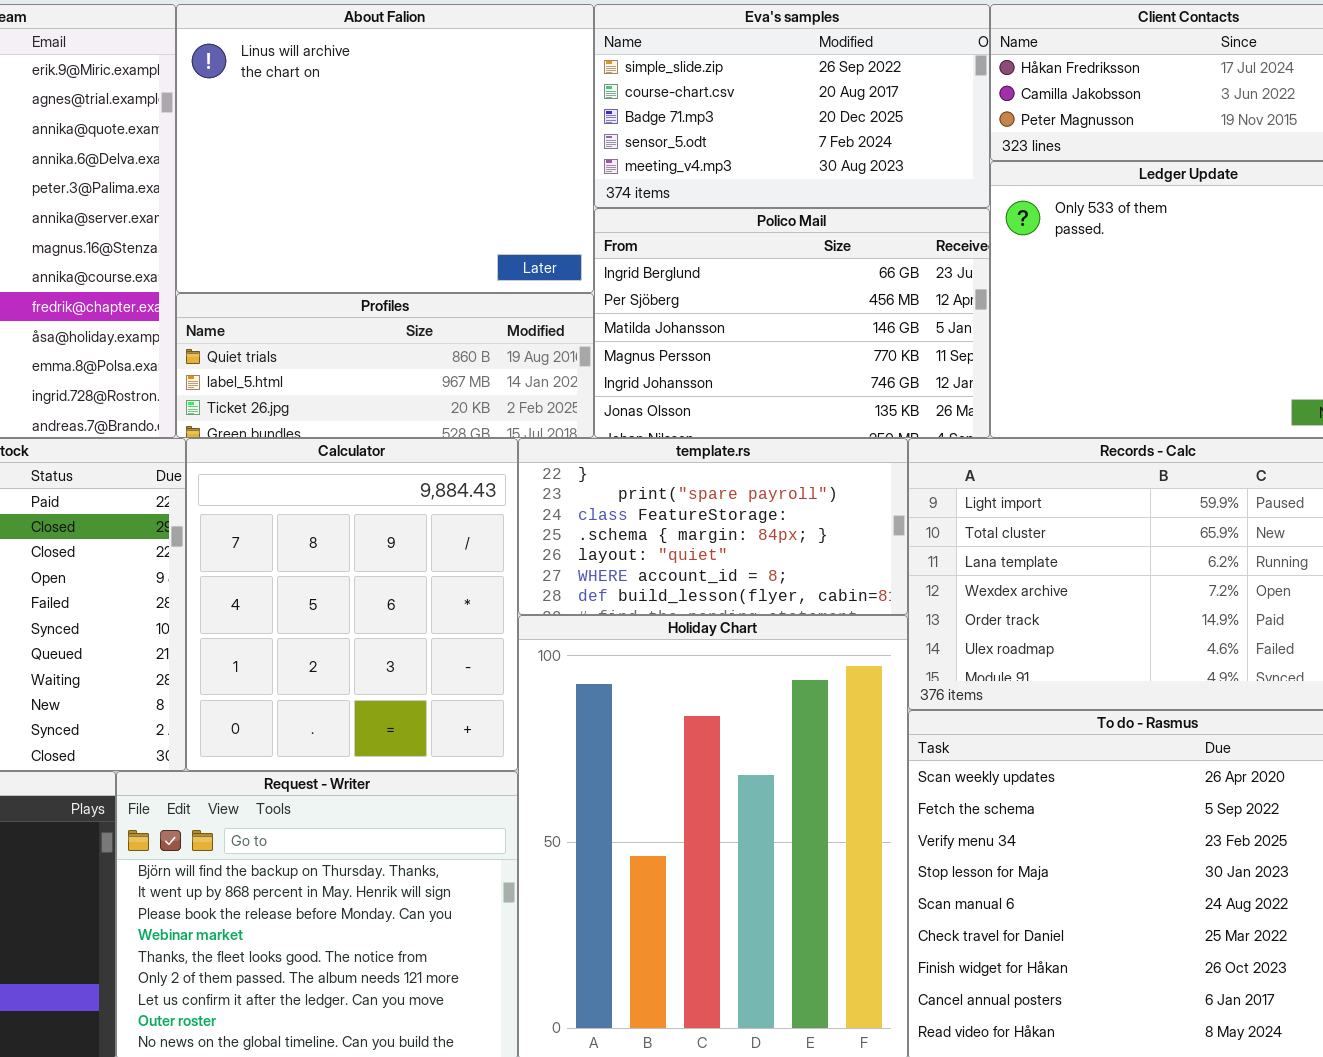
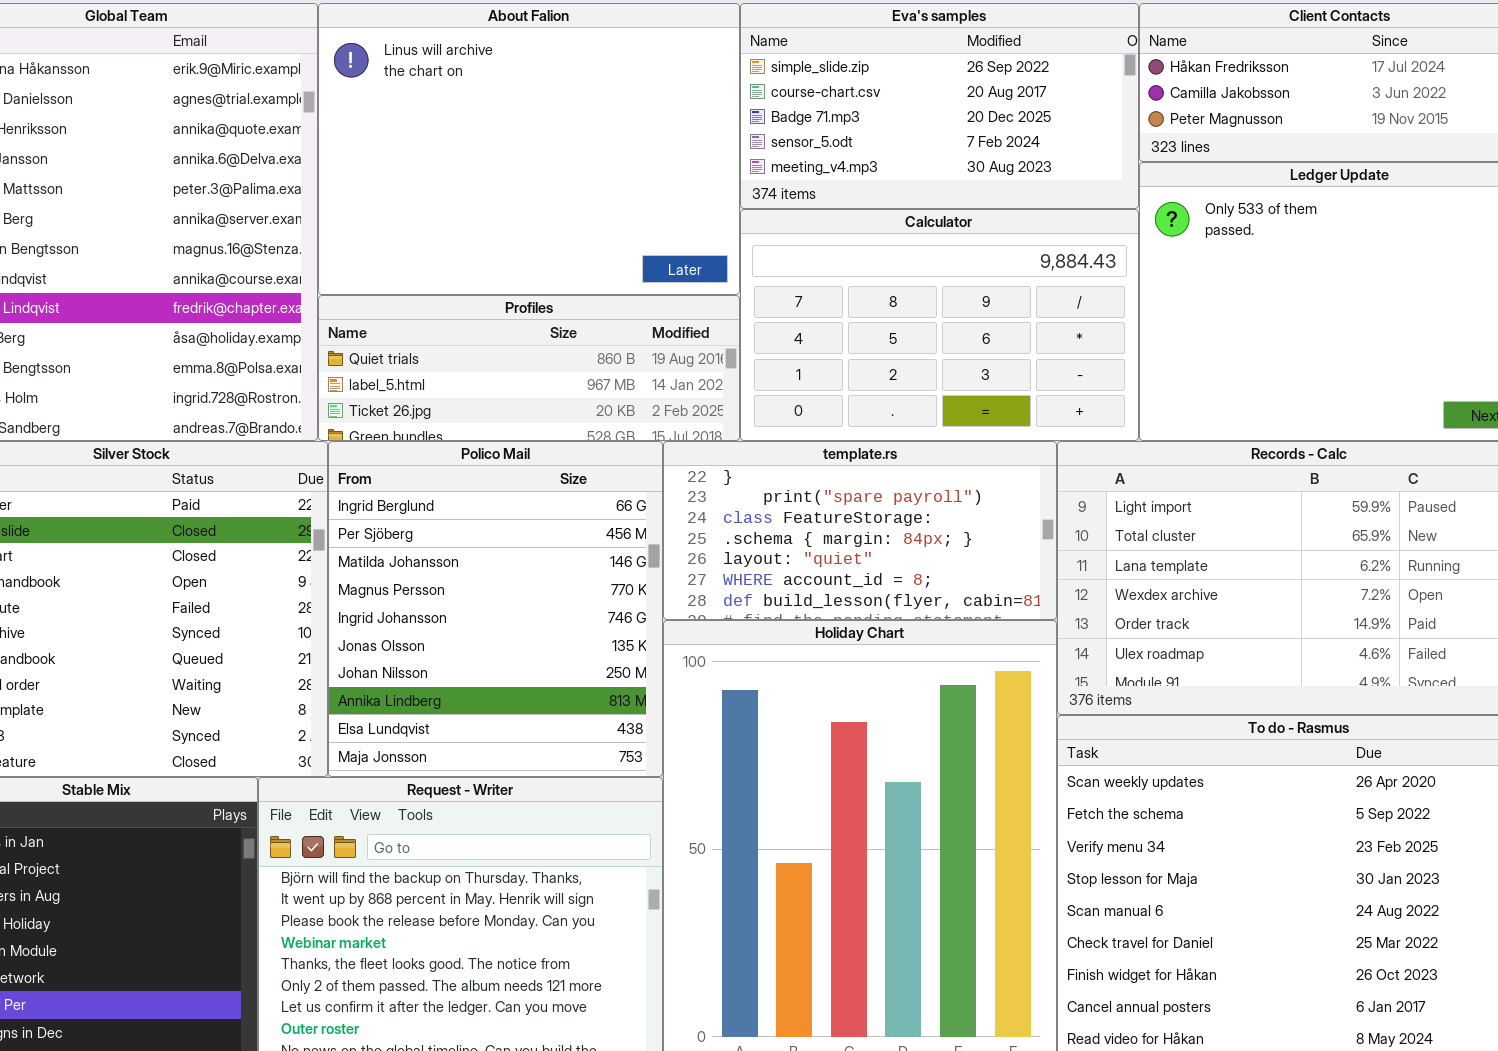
Polico Mail: [594,208,990,438] -> [328,441,663,777], moved, resized
Calculator: [186,438,518,771] -> [740,209,1139,441], moved, resized

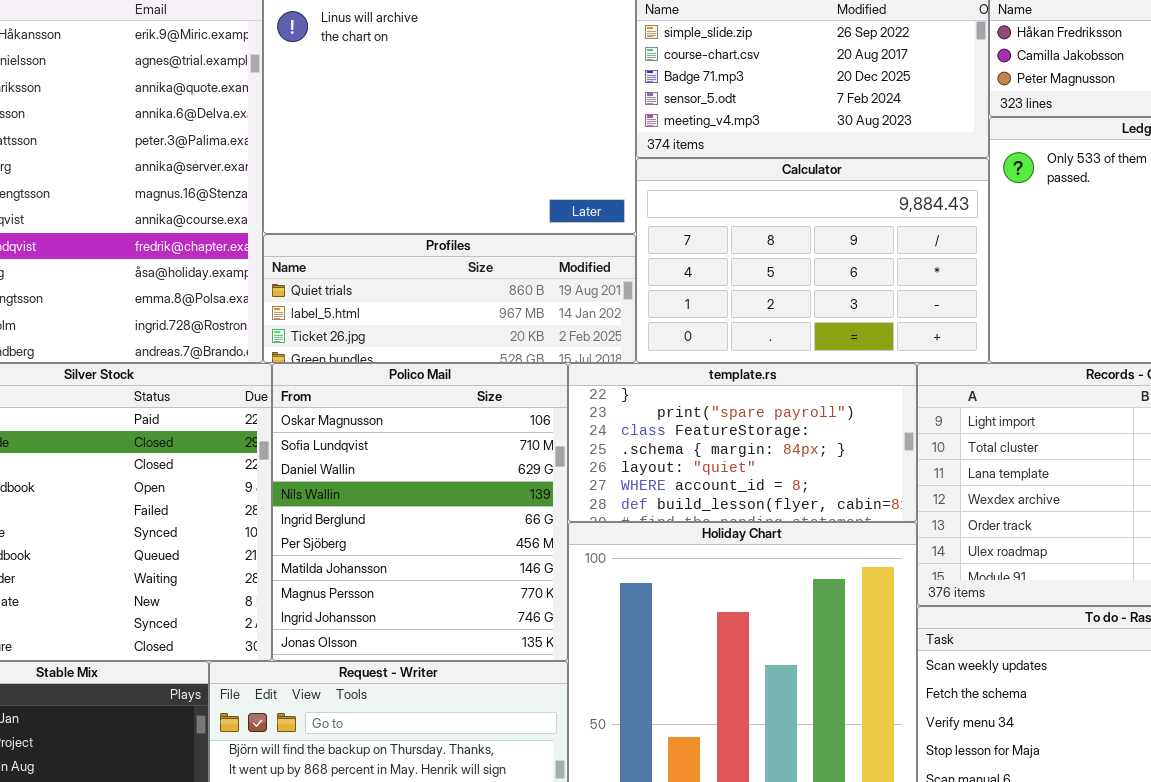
Polico Mail: [328,441,663,777] -> [272,363,568,661], scrolled up 4 rows

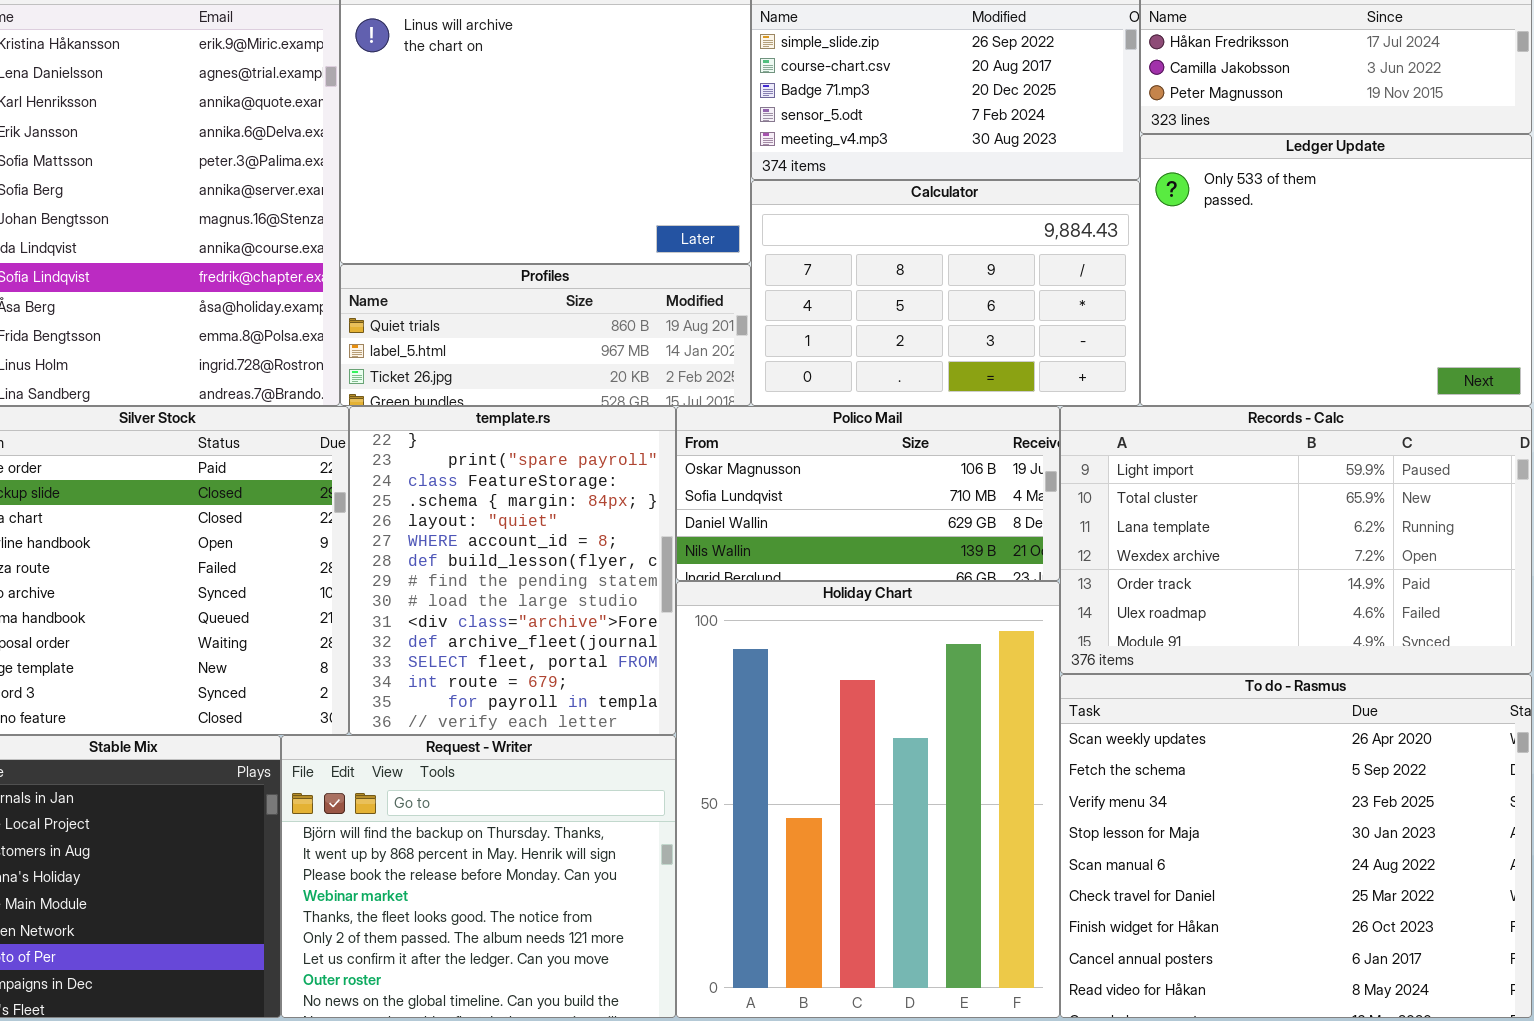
Polico Mail: [272,363,568,661] -> [676,406,1060,581], moved, resized
template.rs: [568,363,917,522] -> [349,406,676,735], moved, resized

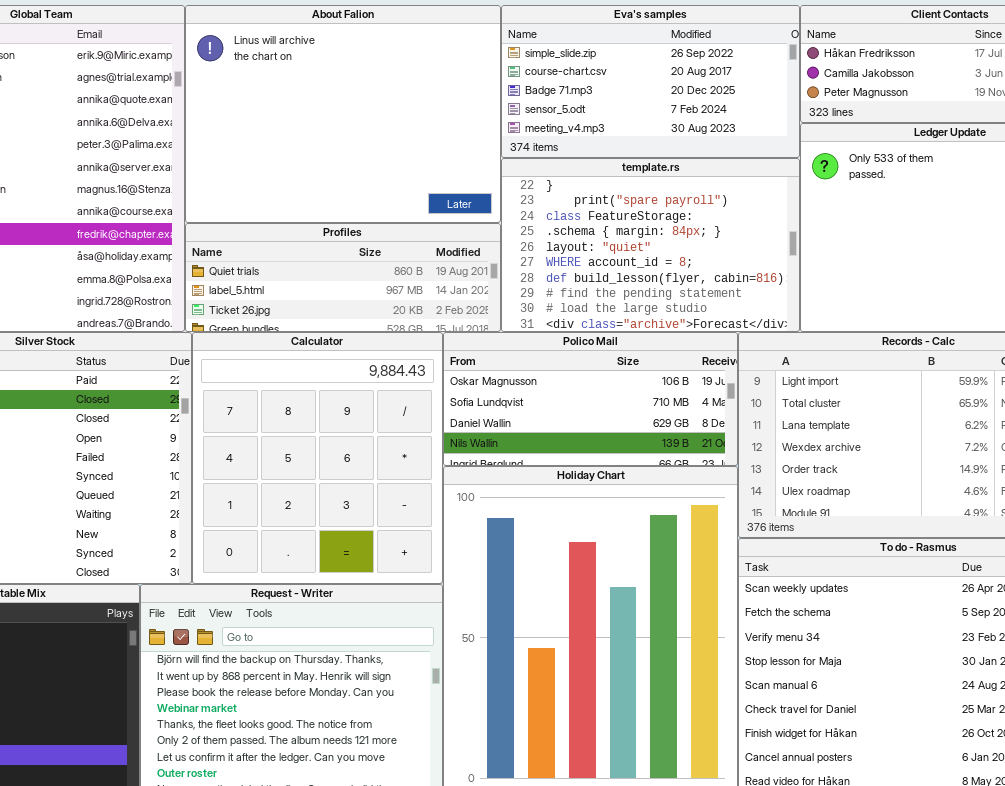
Calculator: [751,180,1140,406] -> [192,332,443,584], moved, resized
template.rs: [349,406,676,735] -> [501,158,800,332], moved, resized

